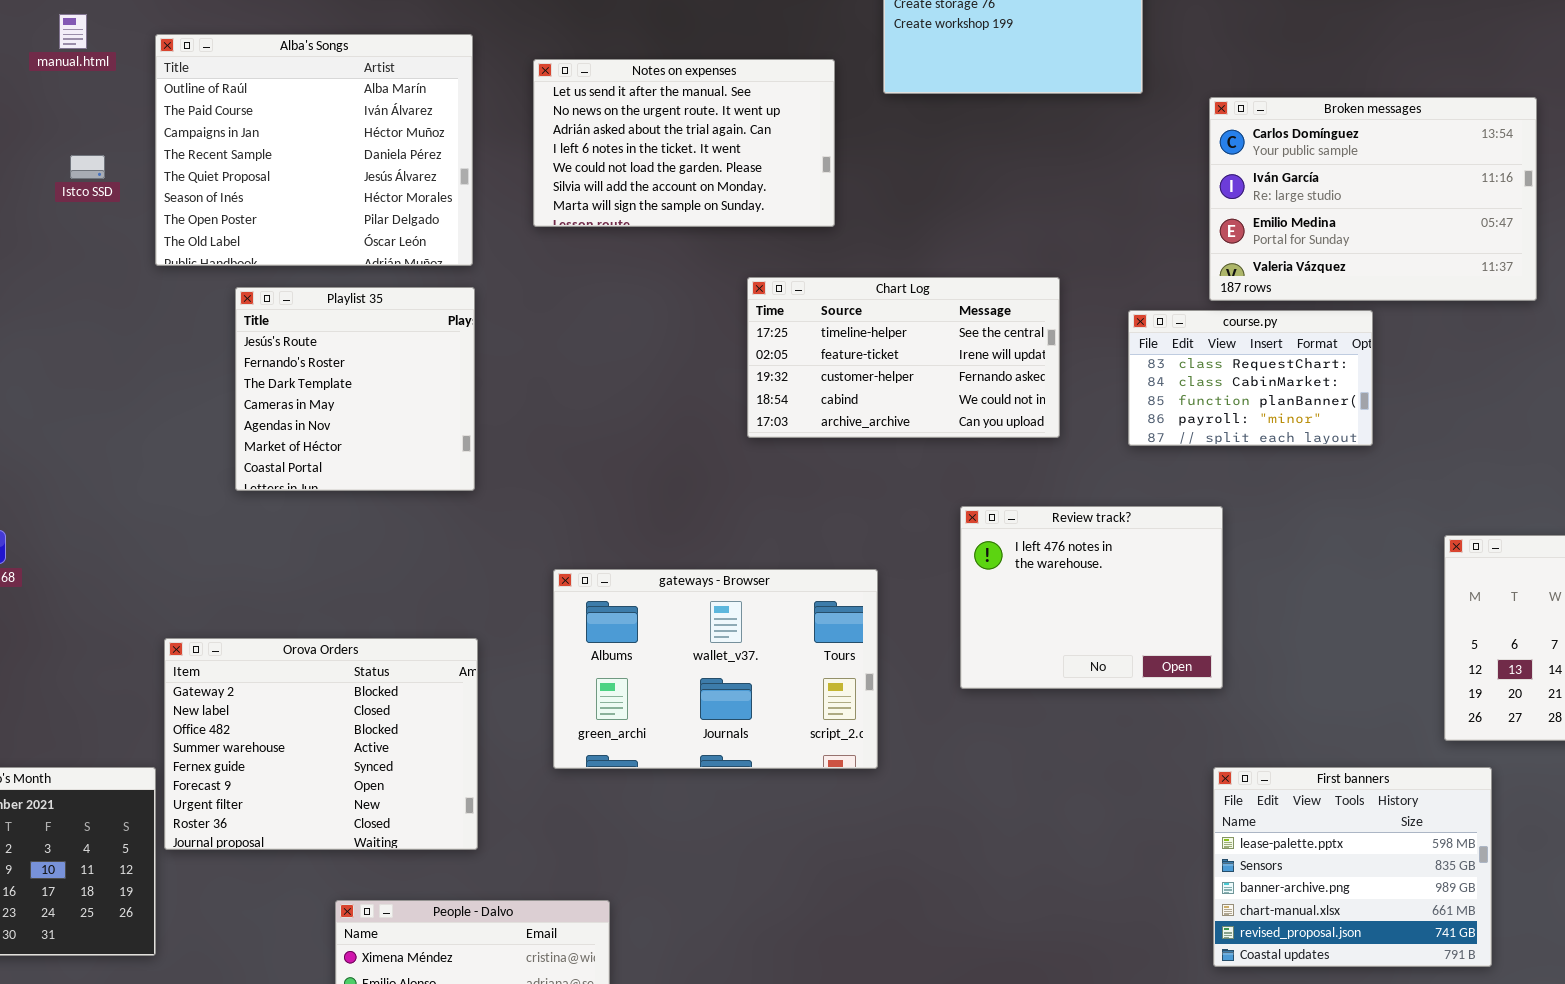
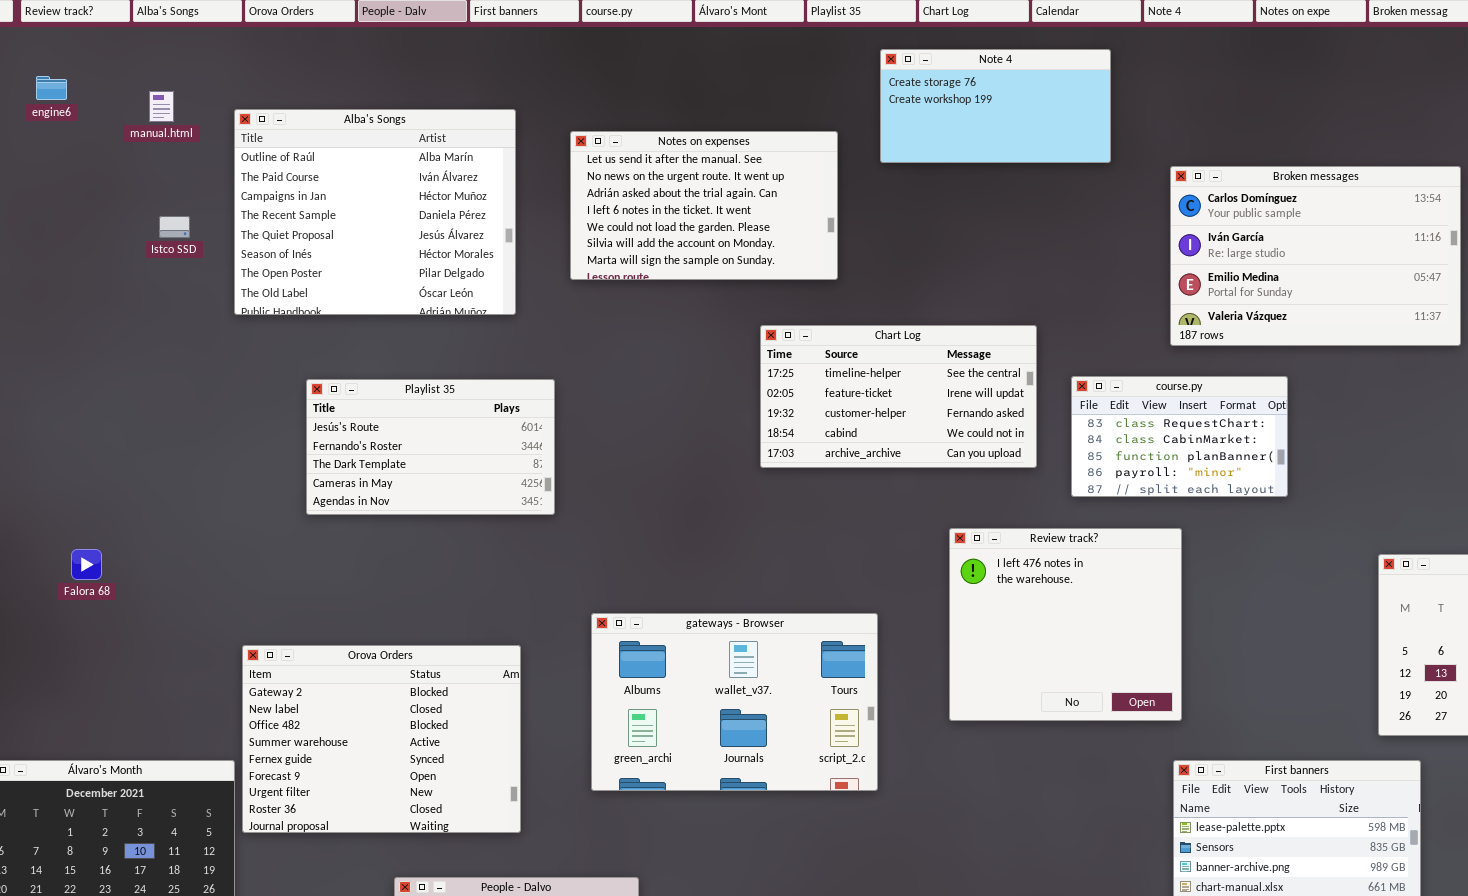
Playlist 35: [235,287,475,491] -> [306,379,555,515], resized
course.py: [1128,310,1373,446] -> [1071,376,1288,497], moved
Review track?: [960,506,1223,689] -> [949,528,1182,721], resized
gateways - Browser: [553,569,878,769] -> [591,613,878,791], moved

